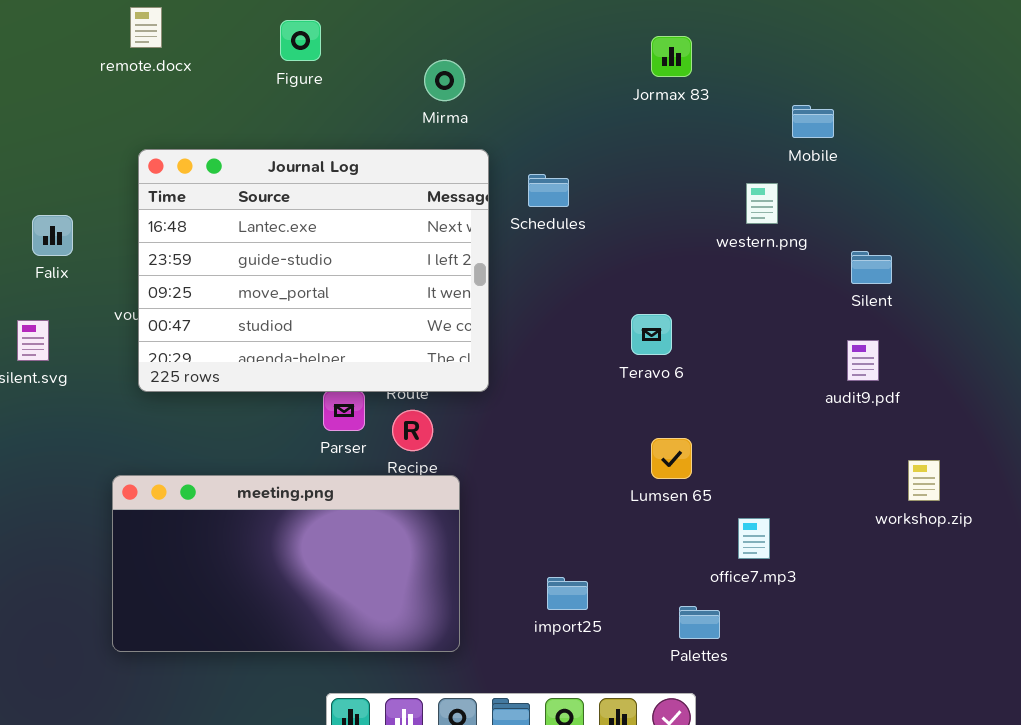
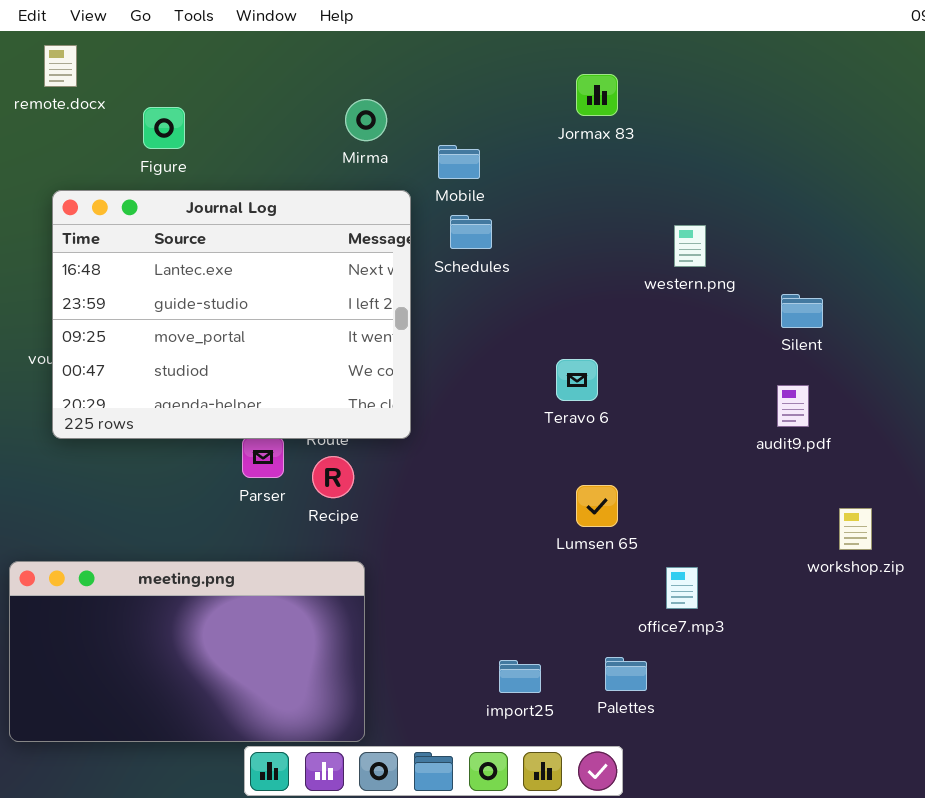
Figure: [280,20,321,61] -> [143,107,185,149], moved
Mobile: [792,105,834,138] -> [438,145,480,179], moved
meeting.png: [112,475,460,652] -> [9,561,365,742], moved
import25: [547,577,588,610] -> [499,660,541,693], moved

